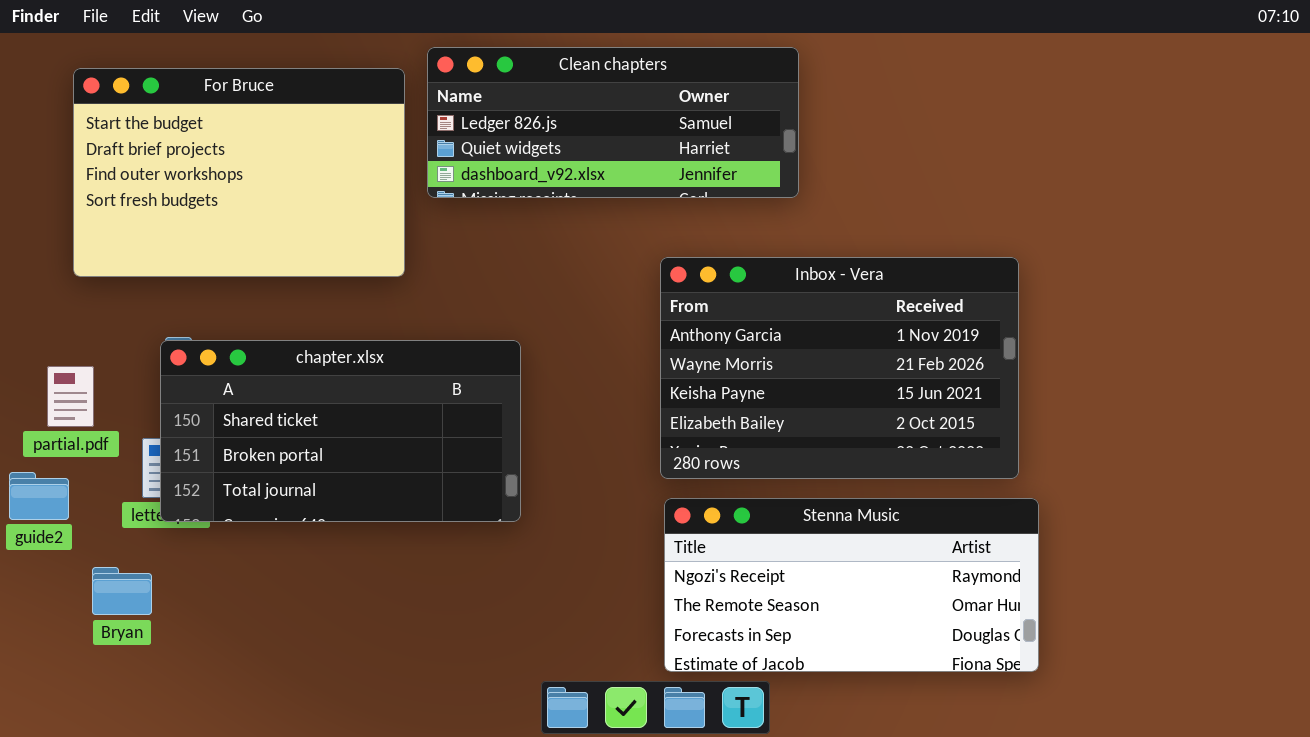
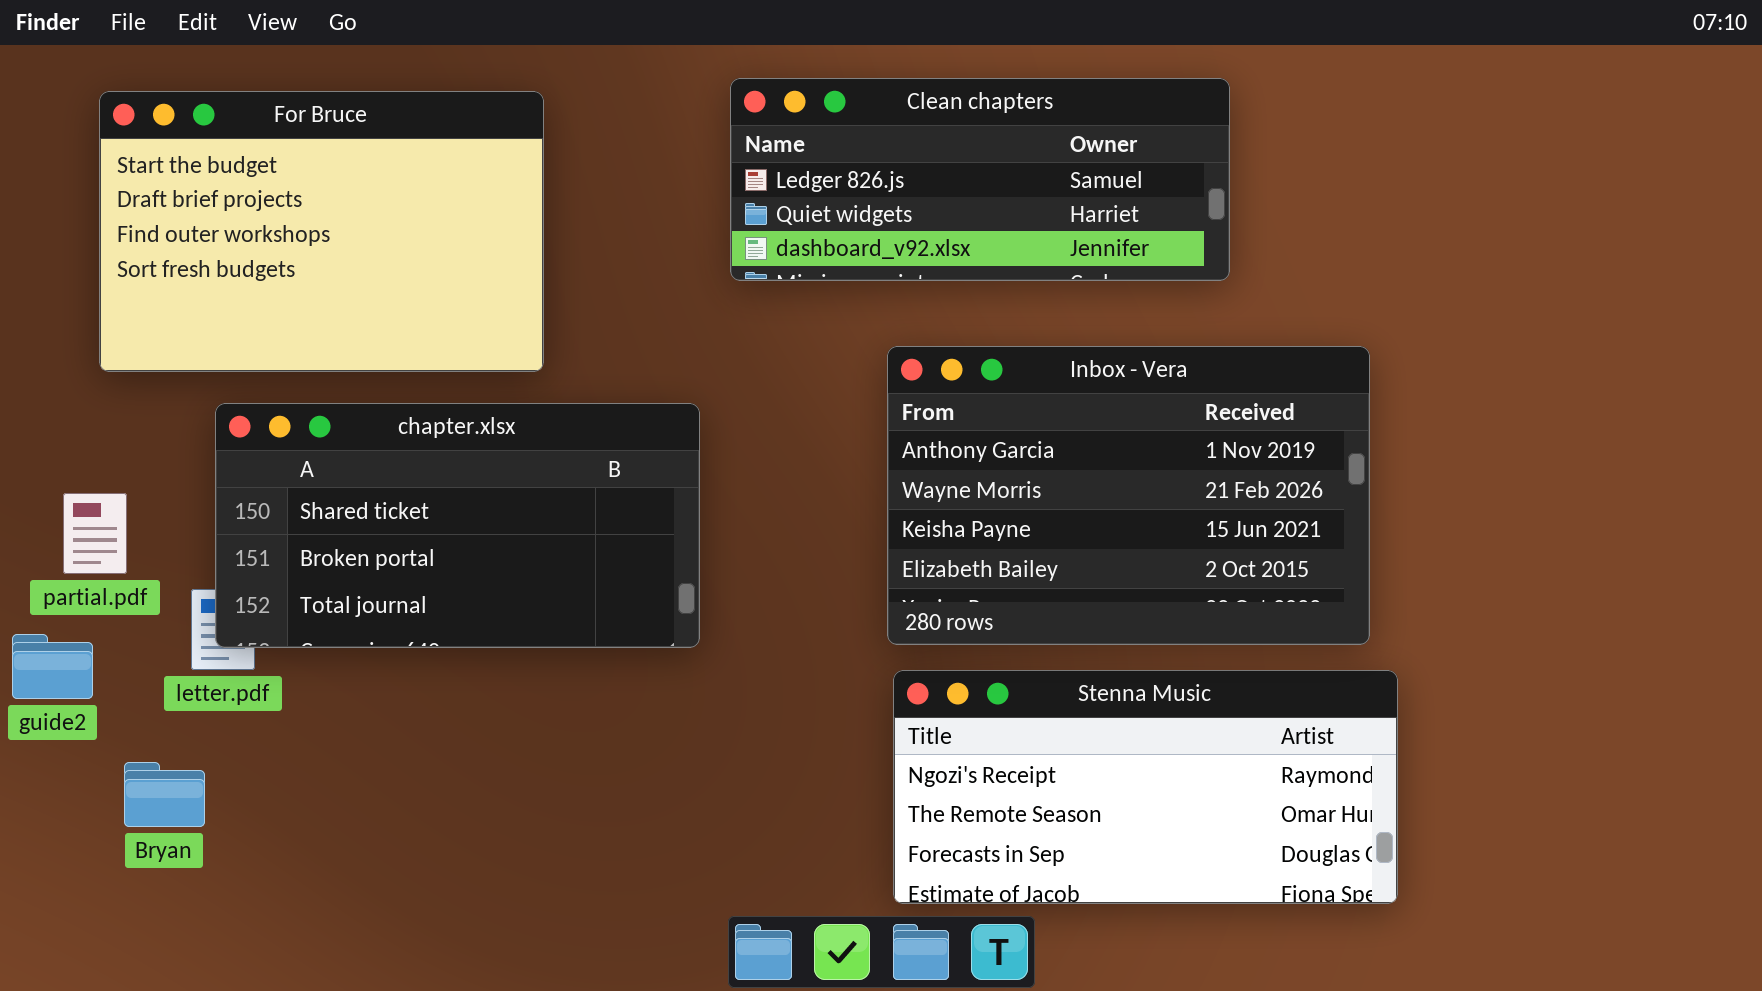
Clean chapters: [427,47,799,198] -> [730,78,1230,281], moved
chapter.xlsx: [160,340,521,522] -> [215,403,700,648], moved

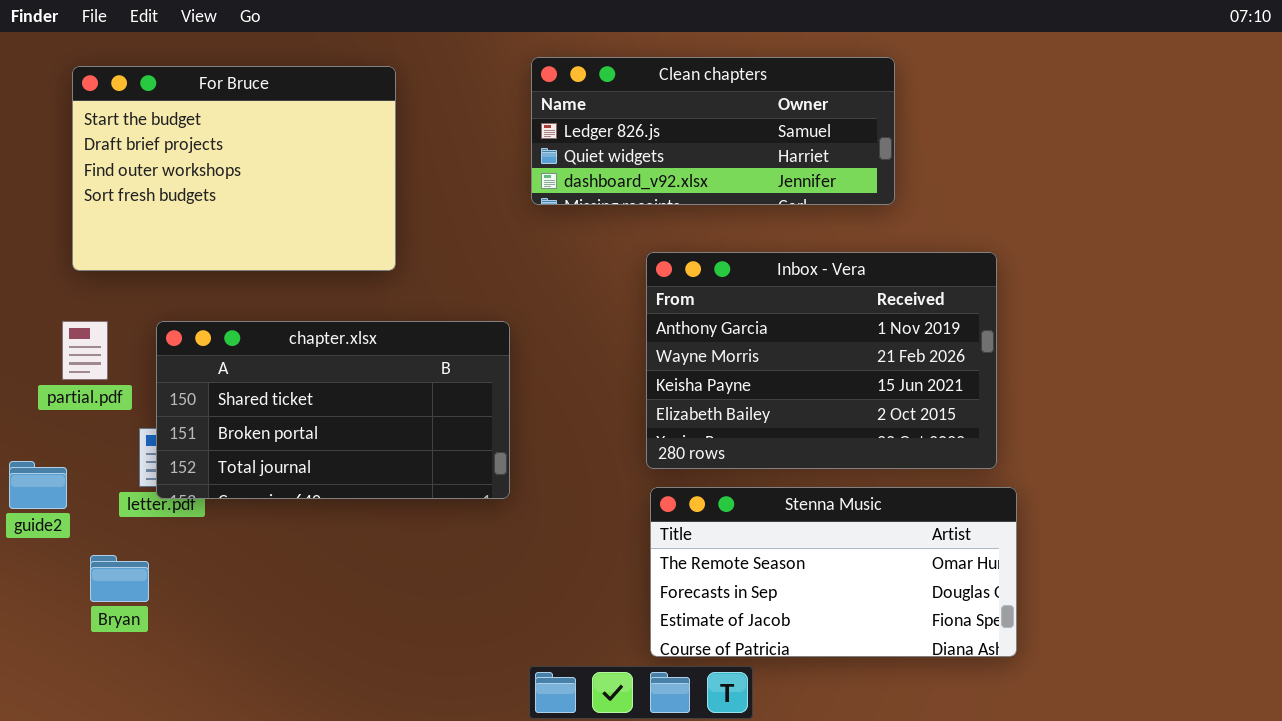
chapter.xlsx: [215,403,700,648] -> [156,321,510,499], moved
partial.pdf: [63,493,127,574] -> [62,321,108,380], moved
Stenna Music: [893,670,1398,904] -> [650,487,1017,657], scrolled down 1 row

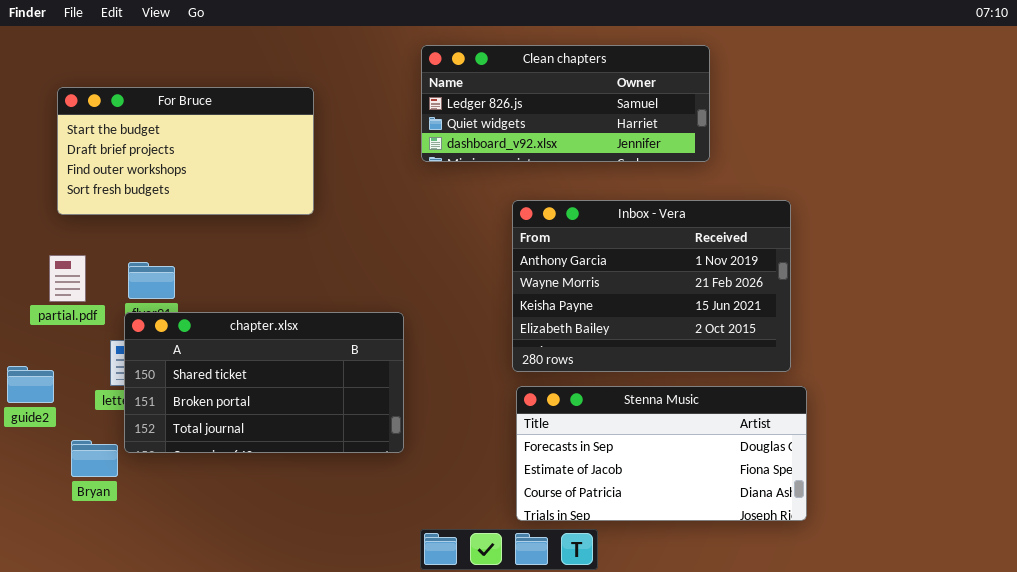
For Bruce: [72,66,396,271] -> [57,87,314,215], resized
chapter.xlsx: [156,321,510,499] -> [124,312,404,453], moved
Stenna Music: [650,487,1017,657] -> [516,386,807,521], scrolled down 1 row

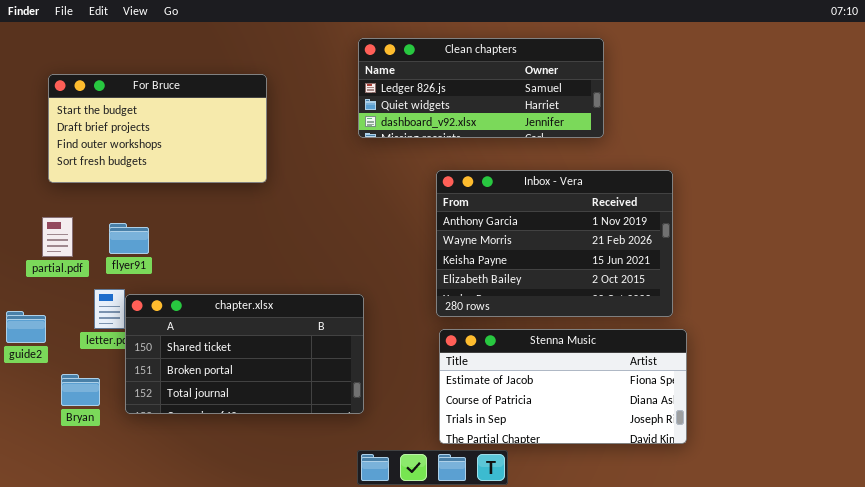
chapter.xlsx: [124,312,404,453] -> [125,294,364,414], moved
Stenna Music: [516,386,807,521] -> [439,329,687,444], scrolled down 1 row

